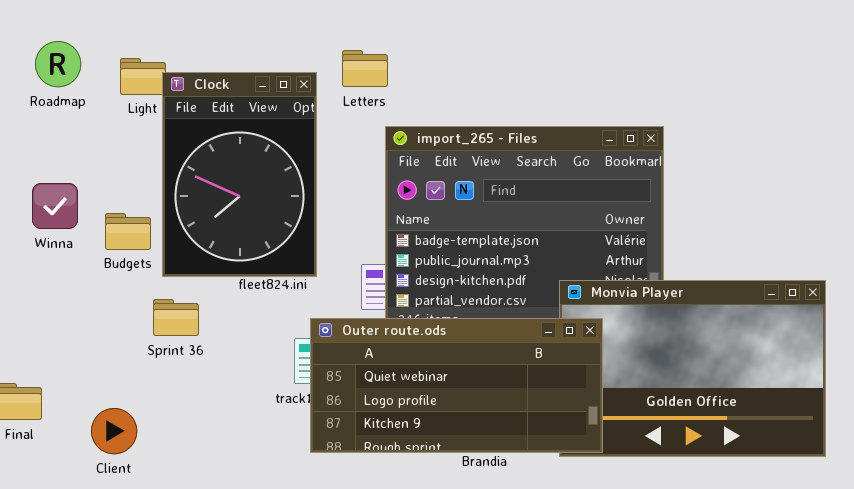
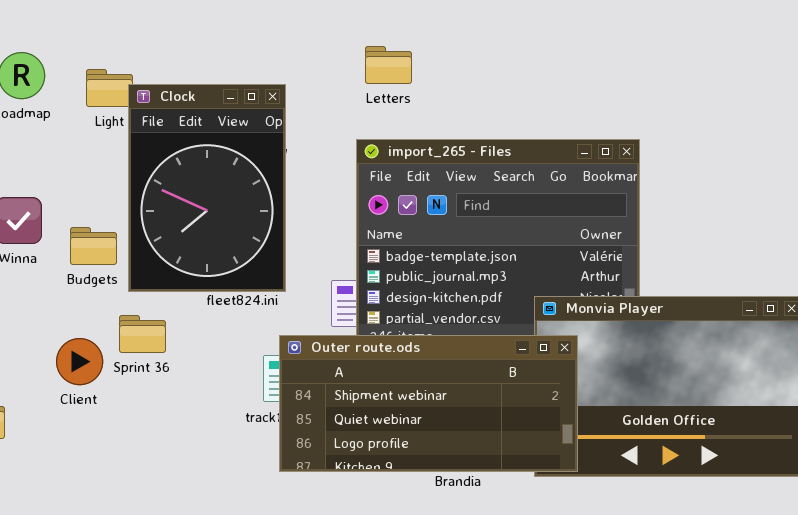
Letters: [342,50,388,87] -> [365,46,412,84], moved
Outer route.ods: [310,318,603,453] -> [279,335,578,472], scrolled up 1 row
Client: [91,408,137,454] -> [56,338,103,385], moved

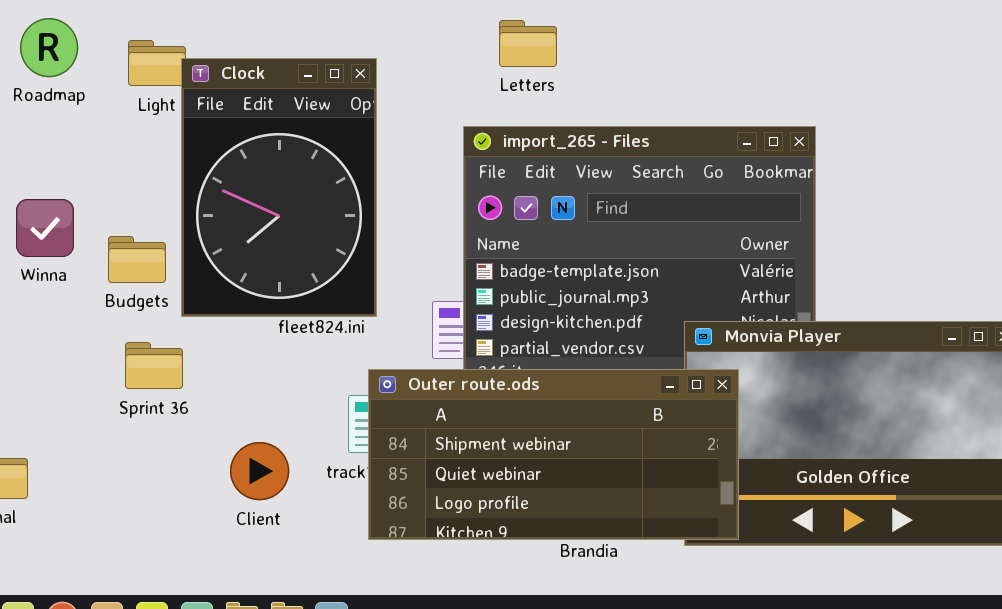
Letters: [365,46,412,84] -> [499,20,557,67], moved
Sprint 36: [119,315,166,353] -> [125,342,183,389], moved
Client: [56,338,103,385] -> [230,442,289,500], moved

